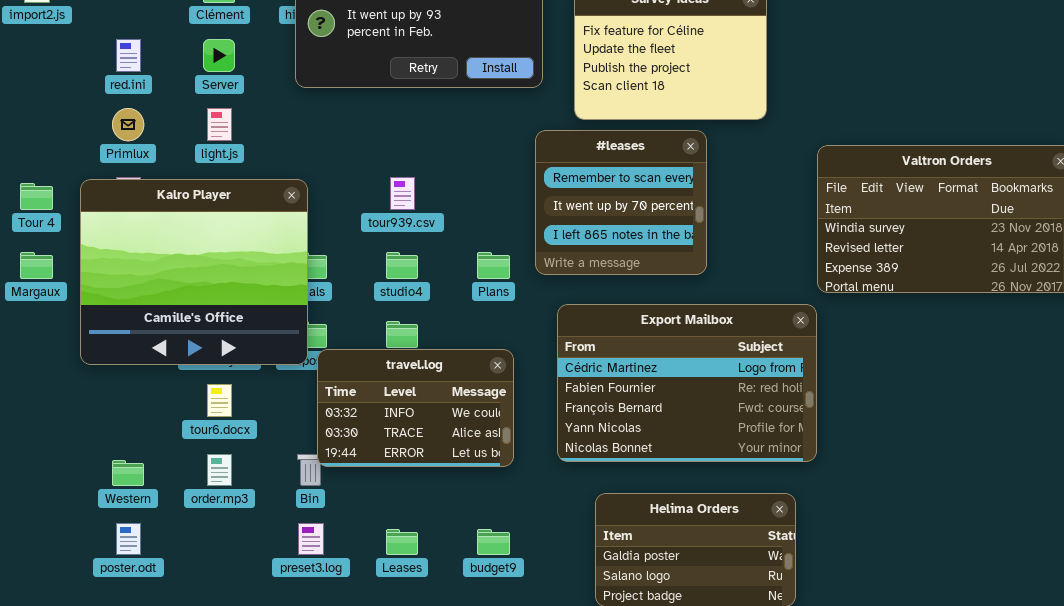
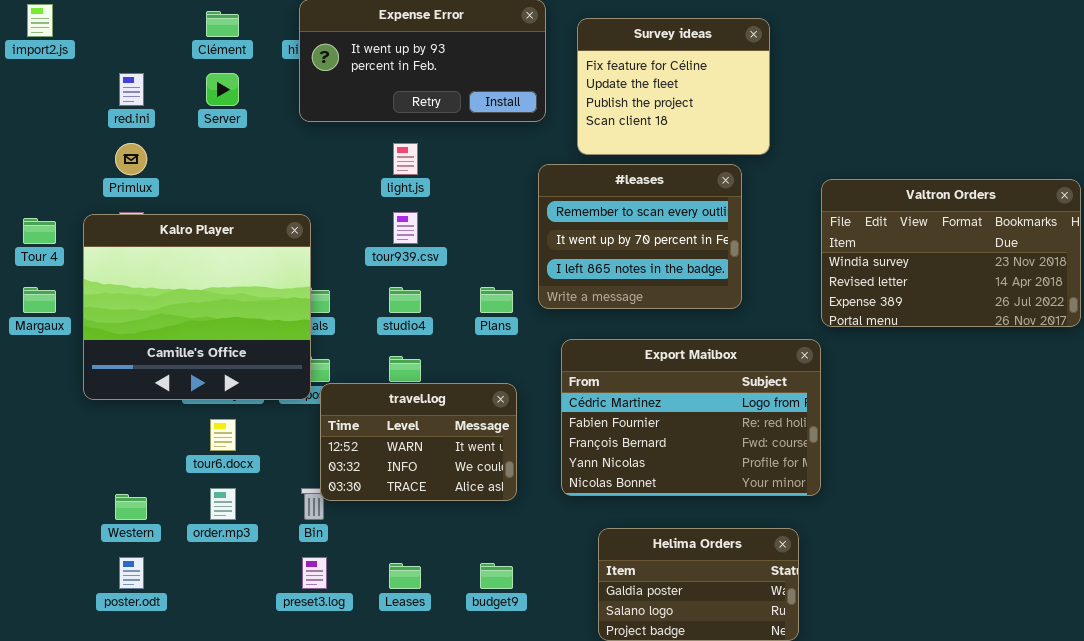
light.js: [207,108,232,141] -> [393,143,418,175], moved
#leases: [535,130,707,275] -> [538,164,742,309], resized
travel.log: [317,349,514,467] -> [320,383,517,501], scrolled up 1 row

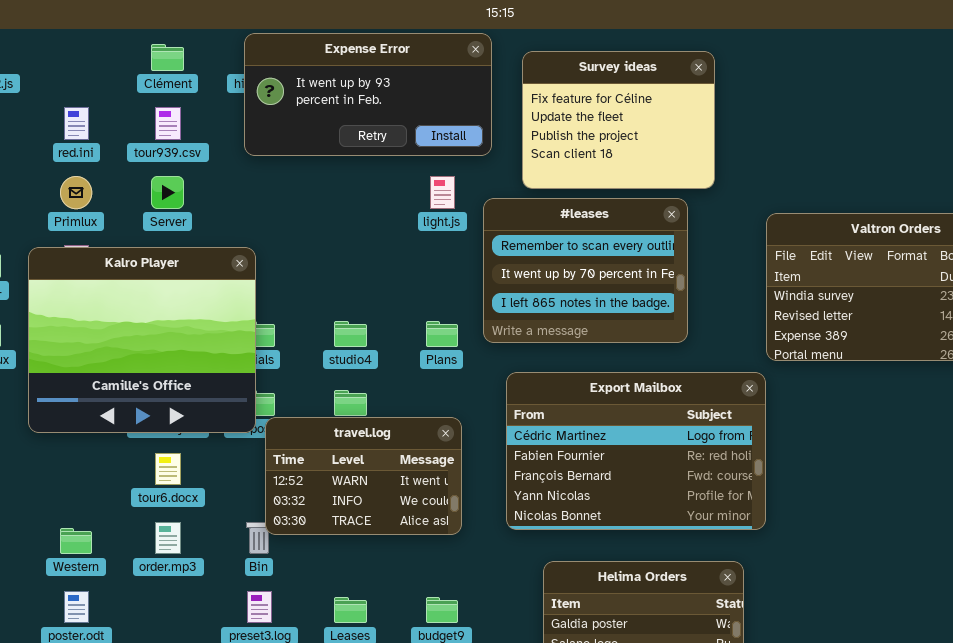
Server: [206,73,239,106] -> [151,176,184,209], moved
light.js: [393,143,418,175] -> [430,176,455,209], moved
tour939.csv: [393,212,418,244] -> [155,107,181,140], moved

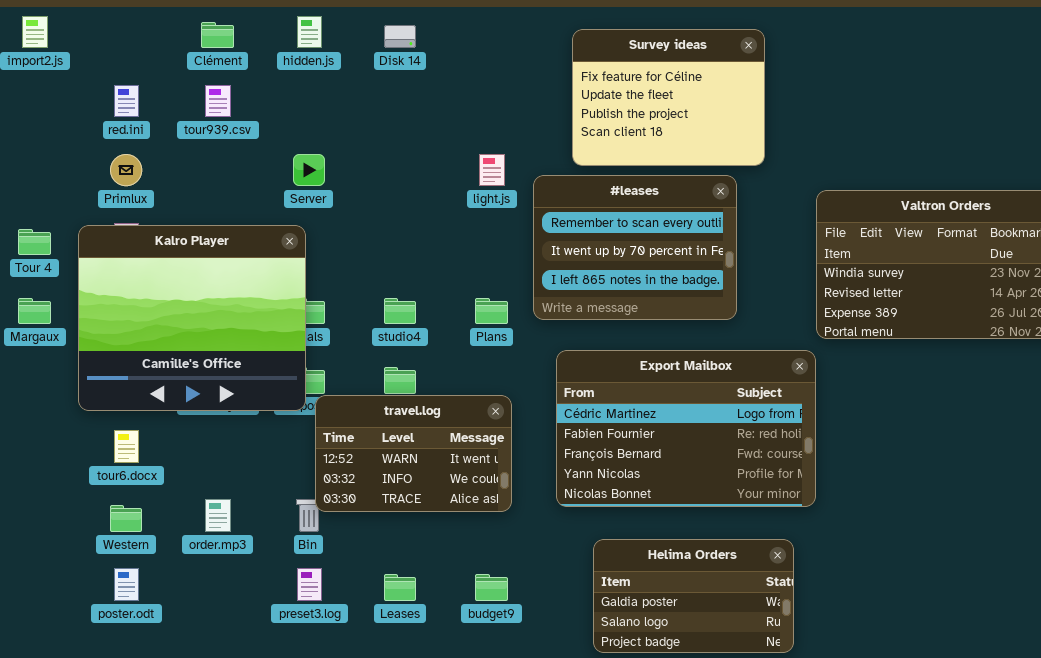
Expense Error: [244,33,492,156] -> none, closed
Server: [151,176,184,209] -> [293,154,325,186], moved
tour6.docx: [155,453,181,485] -> [114,430,139,463], moved

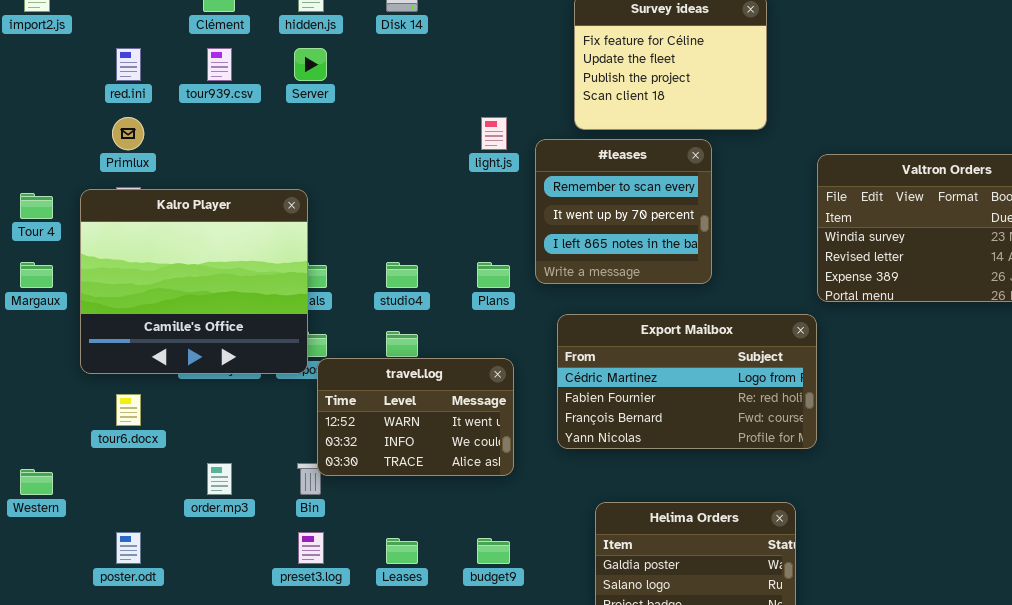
Server: [293,154,325,186] -> [294,48,327,81], moved
#leases: [533,175,737,320] -> [535,139,712,284], resized
Export Mailbox: [556,350,816,507] -> [557,314,817,449], resized
Western: [110,505,142,532] -> [20,469,53,495], moved

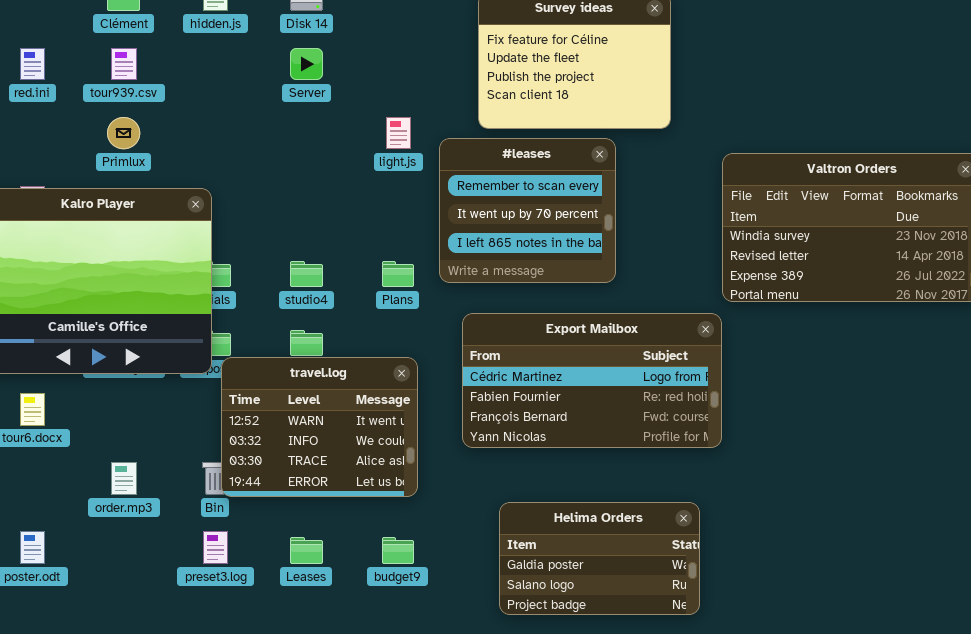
Server: [294,48,327,81] -> [290,48,323,80], moved
Primlux: [112,117,144,150] -> [107,117,140,149], moved
travel.log: [317,358,514,476] -> [221,357,418,497], resized

